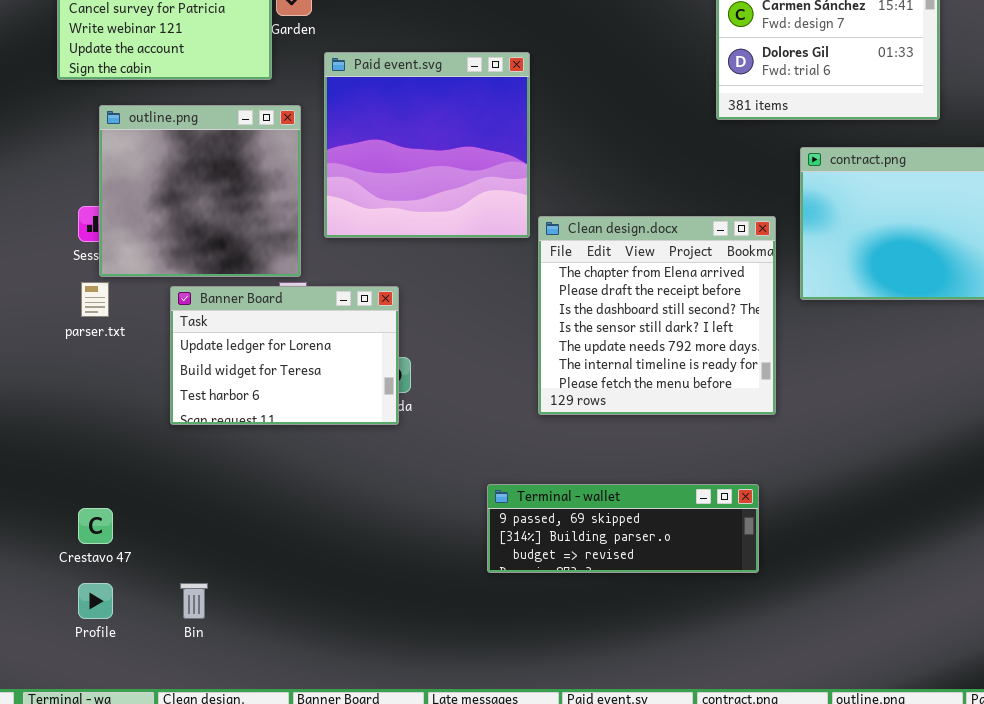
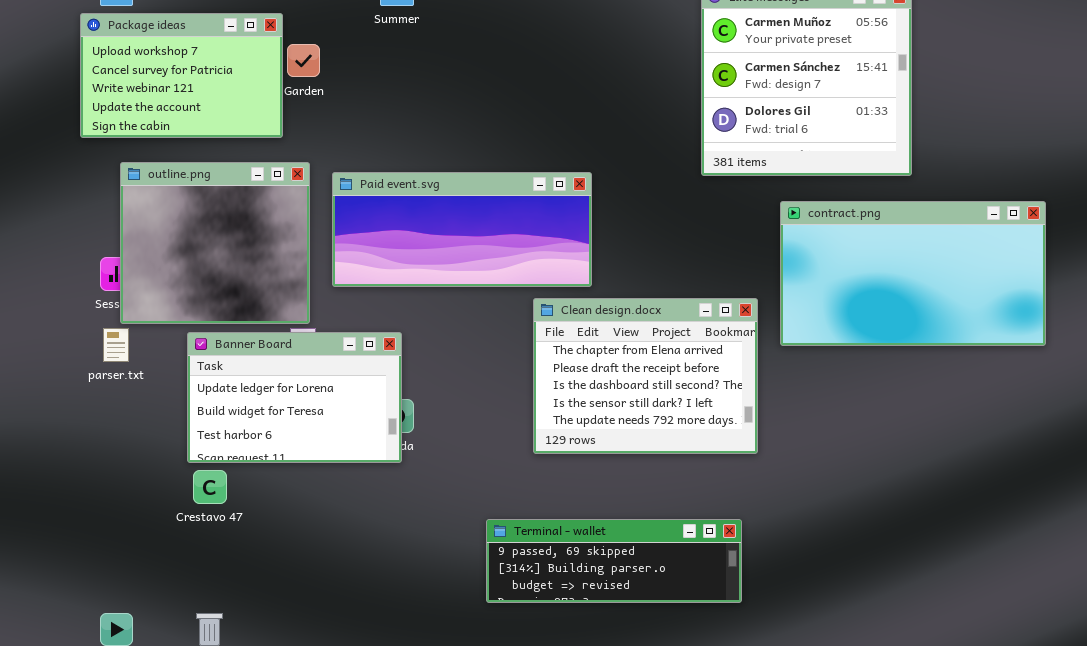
Paid event.svg: [324,52,530,238] -> [332,172,592,287], resized
Clean design.docx: [538,216,776,415] -> [533,298,758,454], resized
Crestavo 47: [78,508,113,544] -> [193,470,227,504], moved

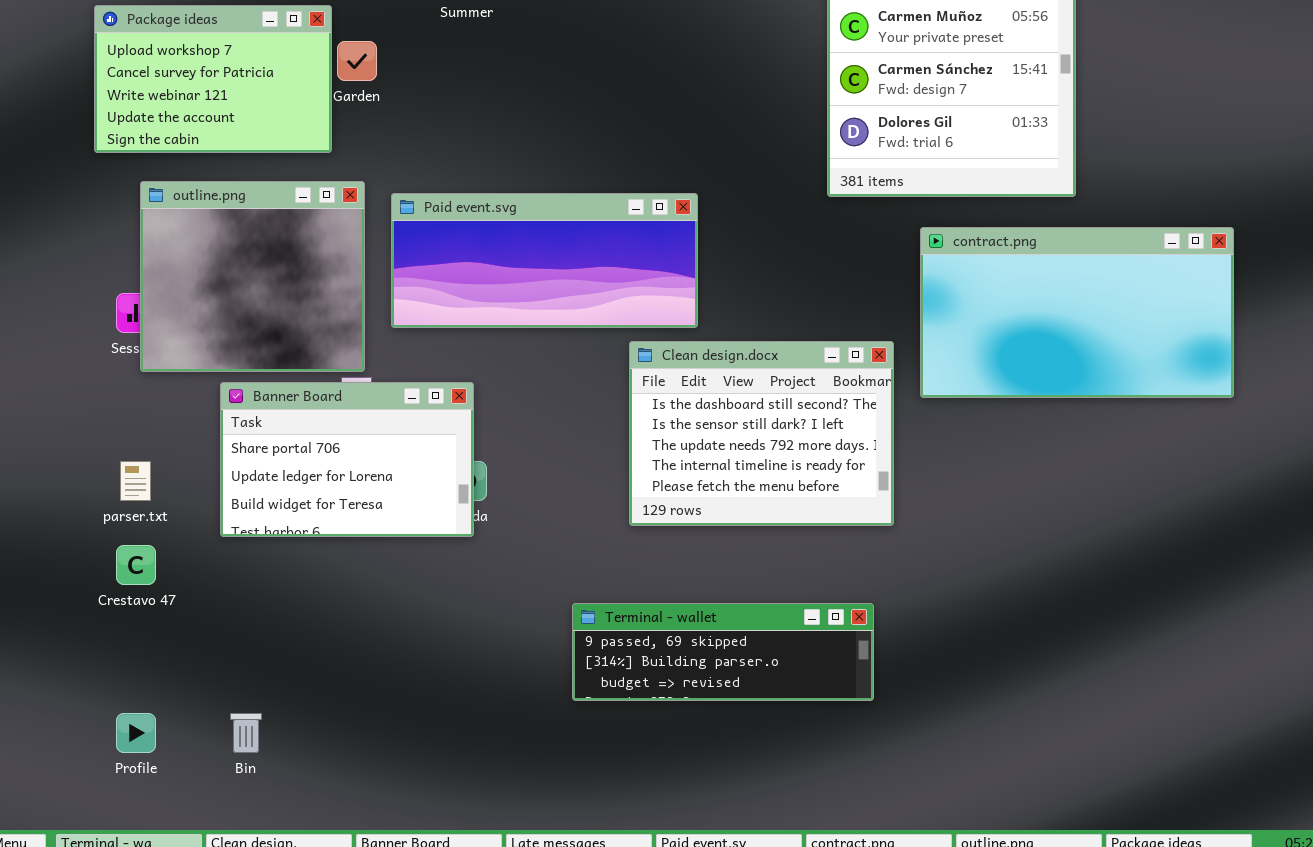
Clean design.docx: [533,298,758,454] -> [629,341,894,526], scrolled down 2 rows
parser.txt: [103,328,129,362] -> [120,461,151,501], moved
Banner Board: [187,332,402,463] -> [220,382,474,537], scrolled up 1 row
Crestavo 47: [193,470,227,504] -> [116,545,156,585], moved

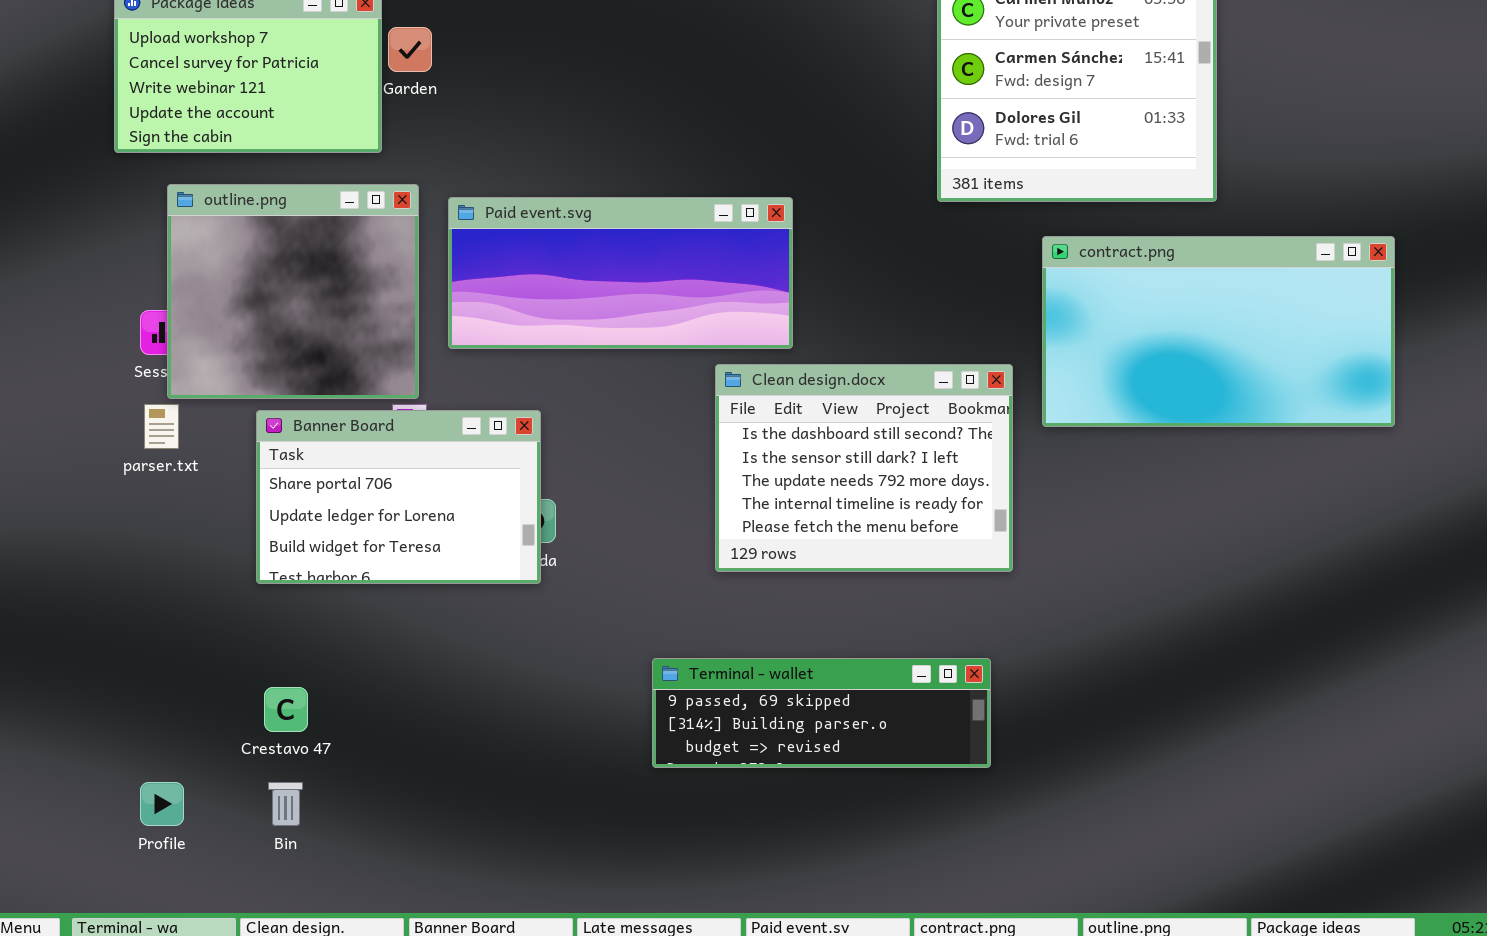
parser.txt: [120,461,151,501] -> [144,404,179,449], moved
Crestavo 47: [116,545,156,585] -> [264,687,308,732], moved

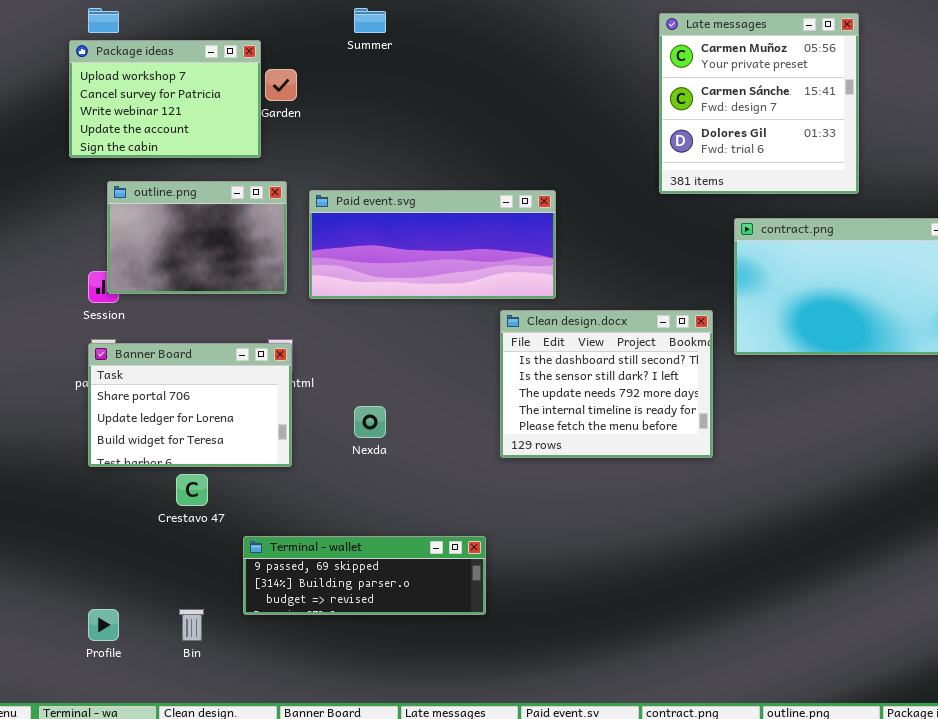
outline.png: [167,184,419,399] -> [107,181,287,294], resized
Banner Board: [256,410,541,584] -> [88,343,292,467], moved
Terminal - wallet: [652,658,991,768] -> [243,536,486,615], moved
Crestavo 47: [264,687,308,732] -> [176,474,208,506], moved

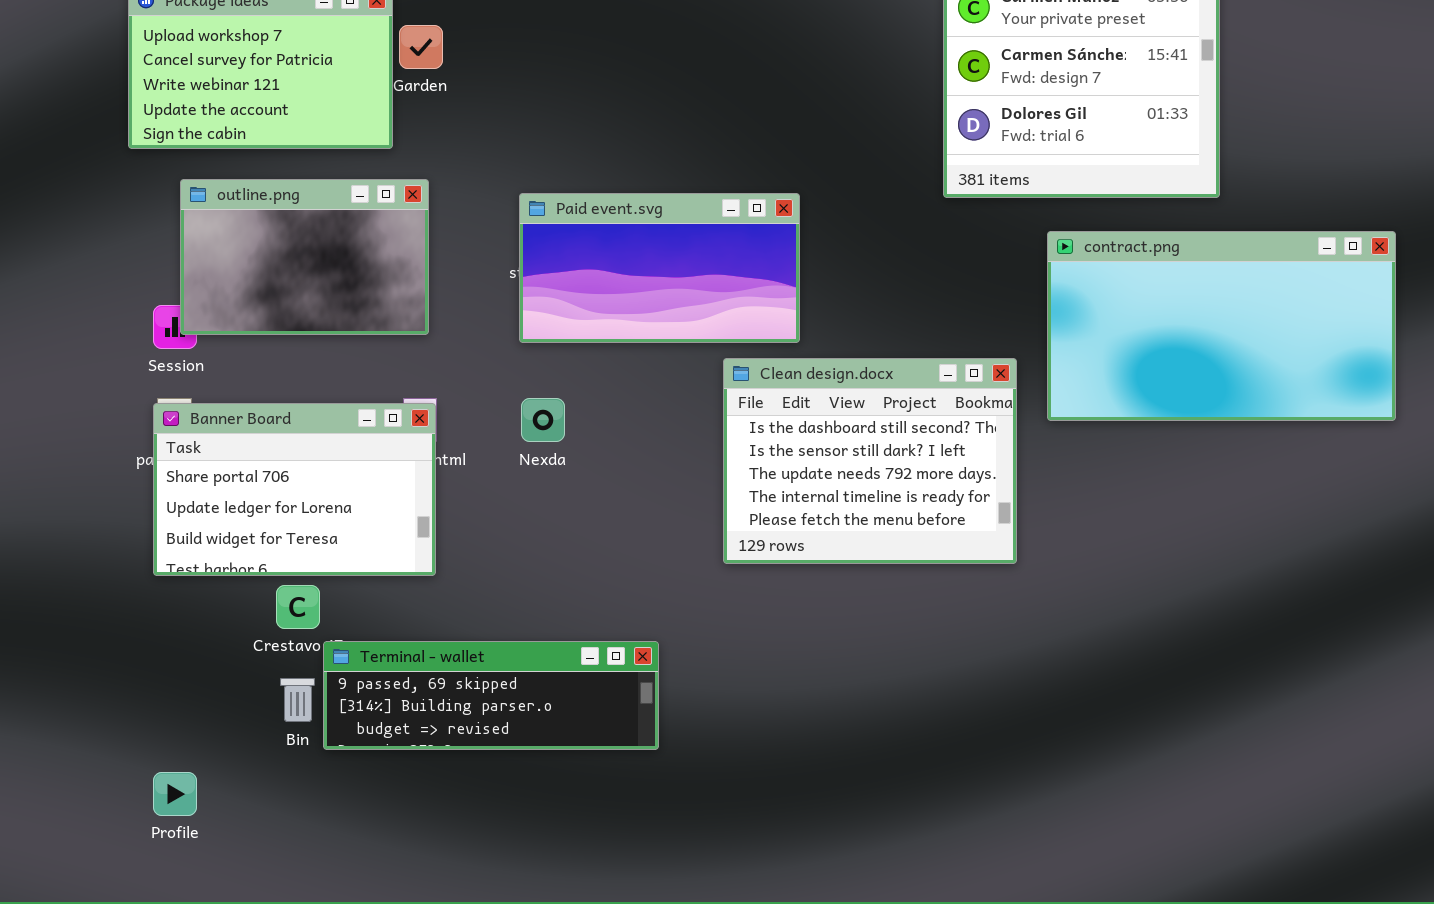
Paid event.svg: [309,190,556,299] -> [519,193,800,343], resized
Nexda: [354,406,386,438] -> [521,398,565,442], moved
Terminal - wallet: [243,536,486,615] -> [323,641,659,750], moved
Bin: [179,609,204,641] -> [280,678,315,722], moved

